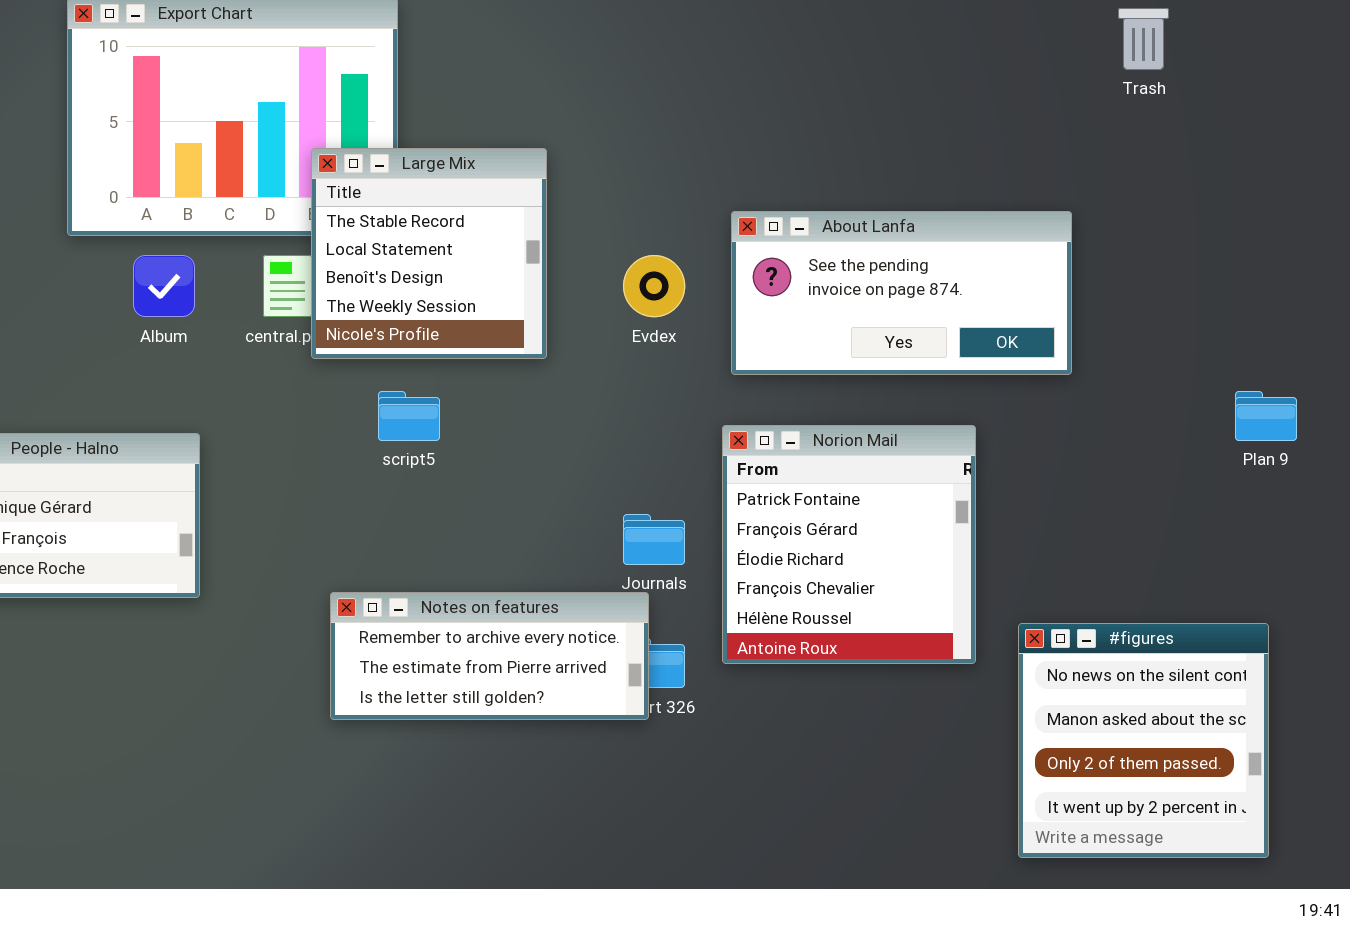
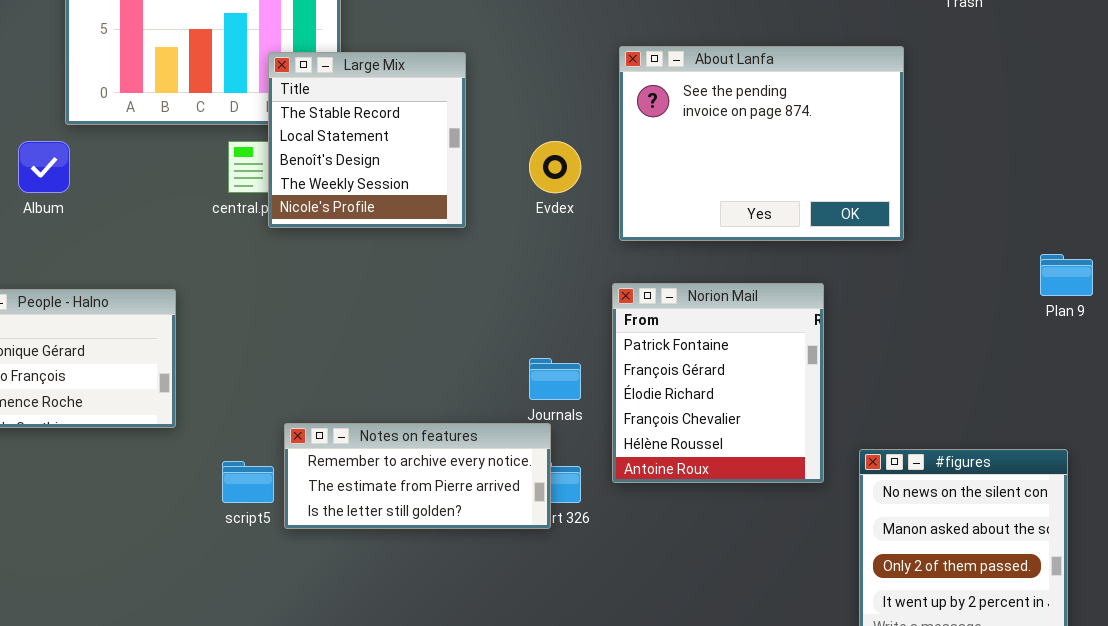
About Lanfa: [731,211,1072,375] -> [619,46,904,241], resized
Album: [133,255,195,317] -> [18,141,70,193], moved
script5: [378,391,440,441] -> [222,461,274,503], moved

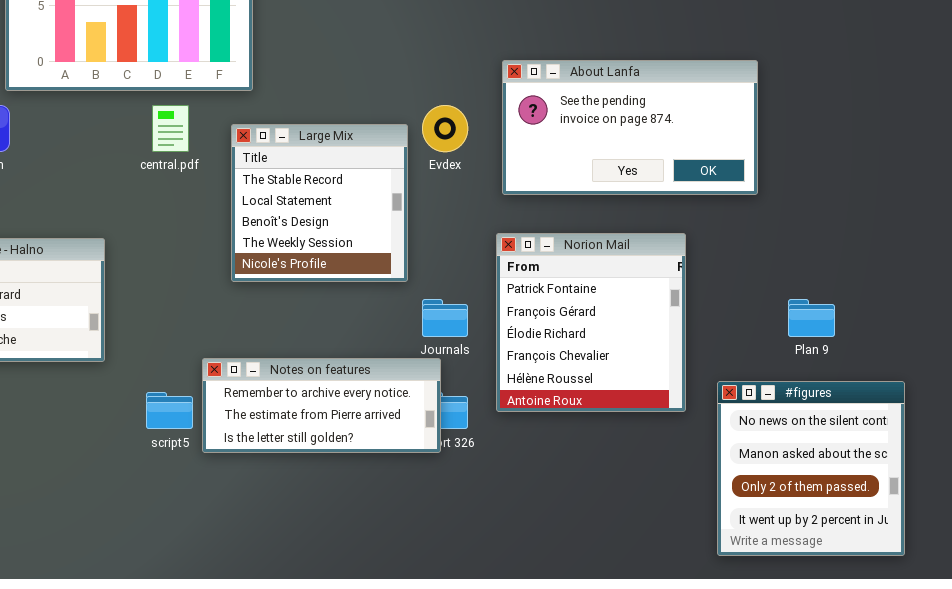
About Lanfa: [619,46,904,241] -> [502,60,758,195], resized
Large Mix: [268,52,466,228] -> [231,124,408,282], moved
Plan 9: [1040,254,1093,296] -> [788,299,835,337], moved

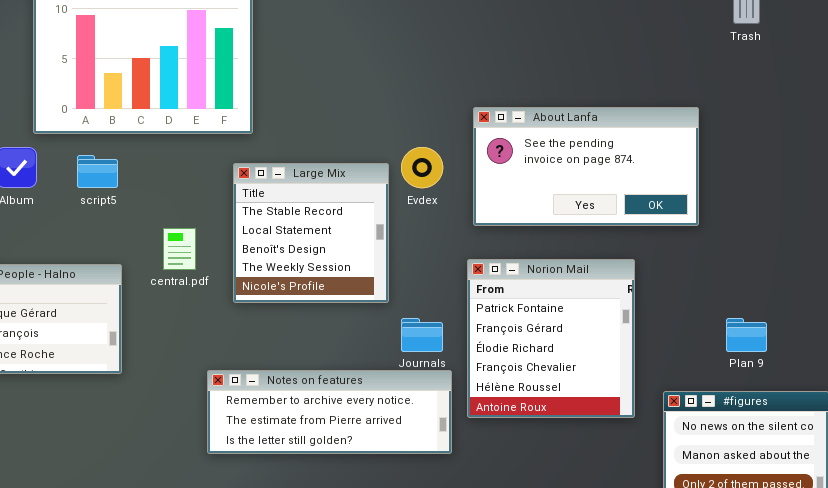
central.pdf: [152,105,189,152] -> [163,228,196,270], moved
Notes on features: [202,358,441,453] -> [207,370,452,454], resized
script5: [146,392,193,429] -> [77,155,118,188], moved

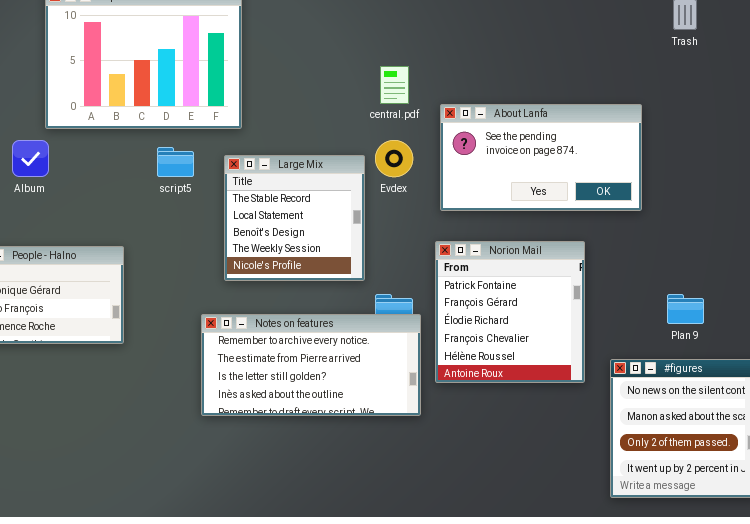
script5: [77,155,118,188] -> [157,147,194,177], moved
central.pdf: [163,228,196,270] -> [380,66,409,104], moved
Notes on features: [207,370,452,454] -> [201,314,421,416], resized

